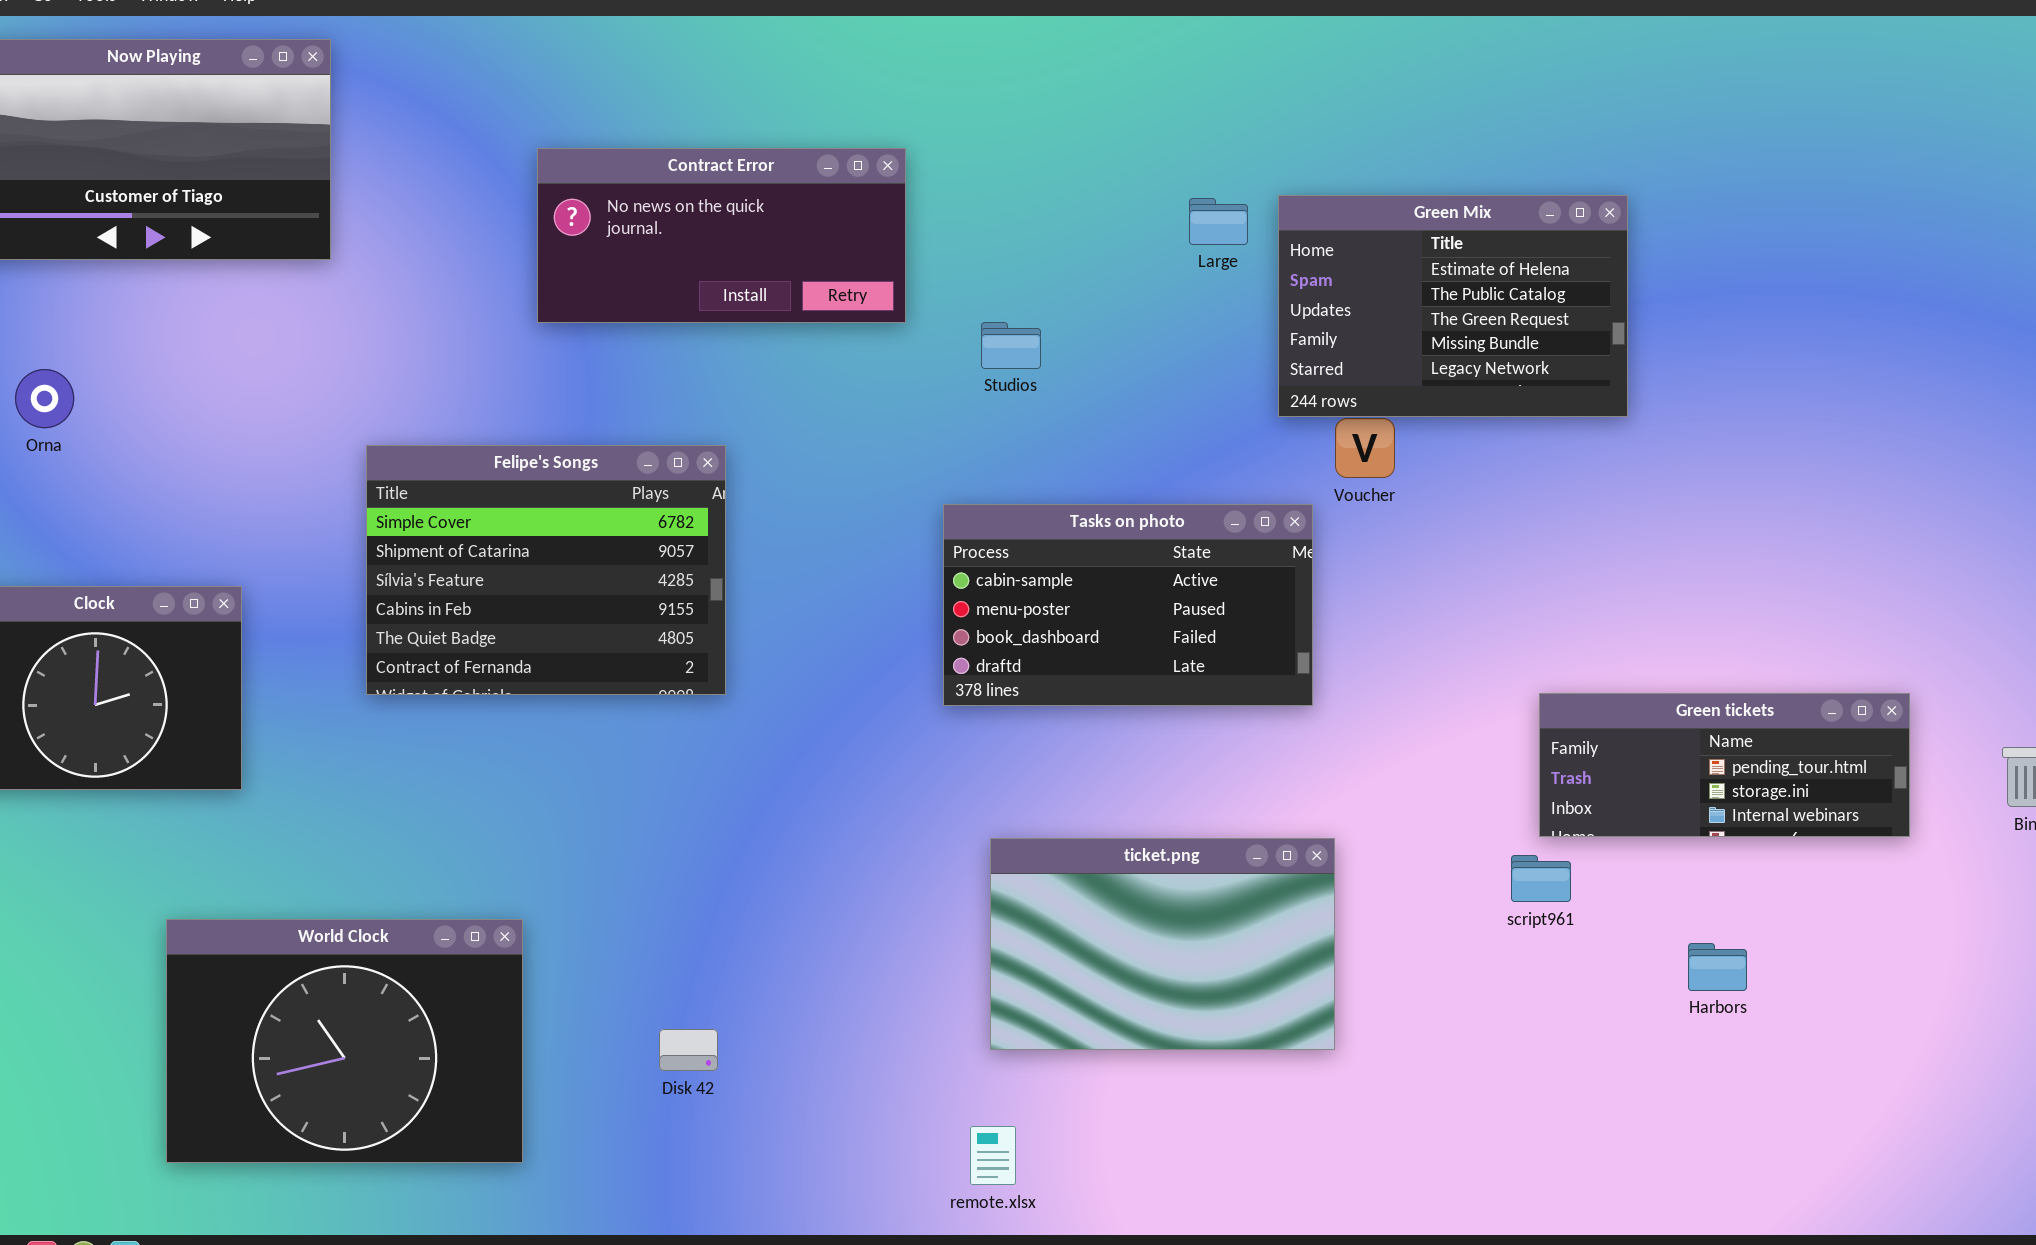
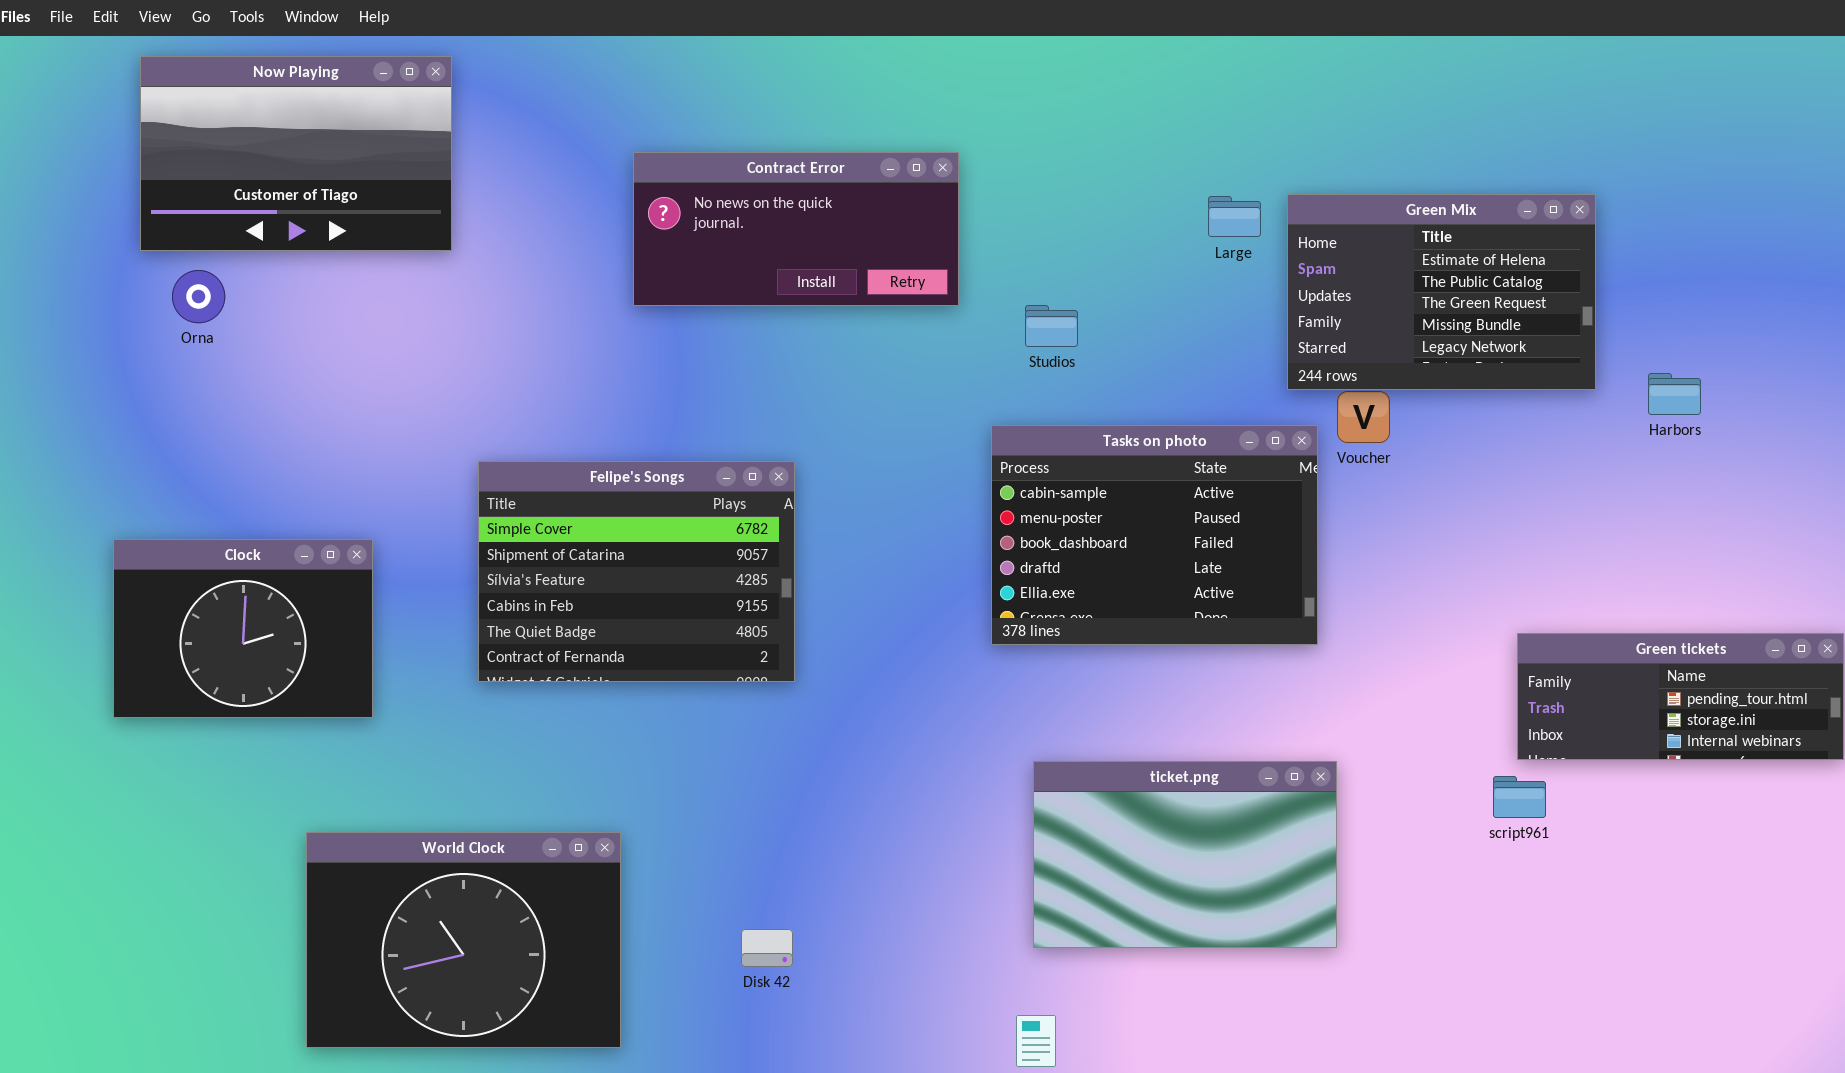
Orna: [15,369,74,428] -> [172,270,225,323], moved
Felipe's Songs: [366,445,726,695] -> [478,461,795,682], moved
Tasks on photo: [943,504,1313,706] -> [991,425,1318,645], resized
Harbors: [1688,943,1747,991] -> [1648,373,1701,415], moved

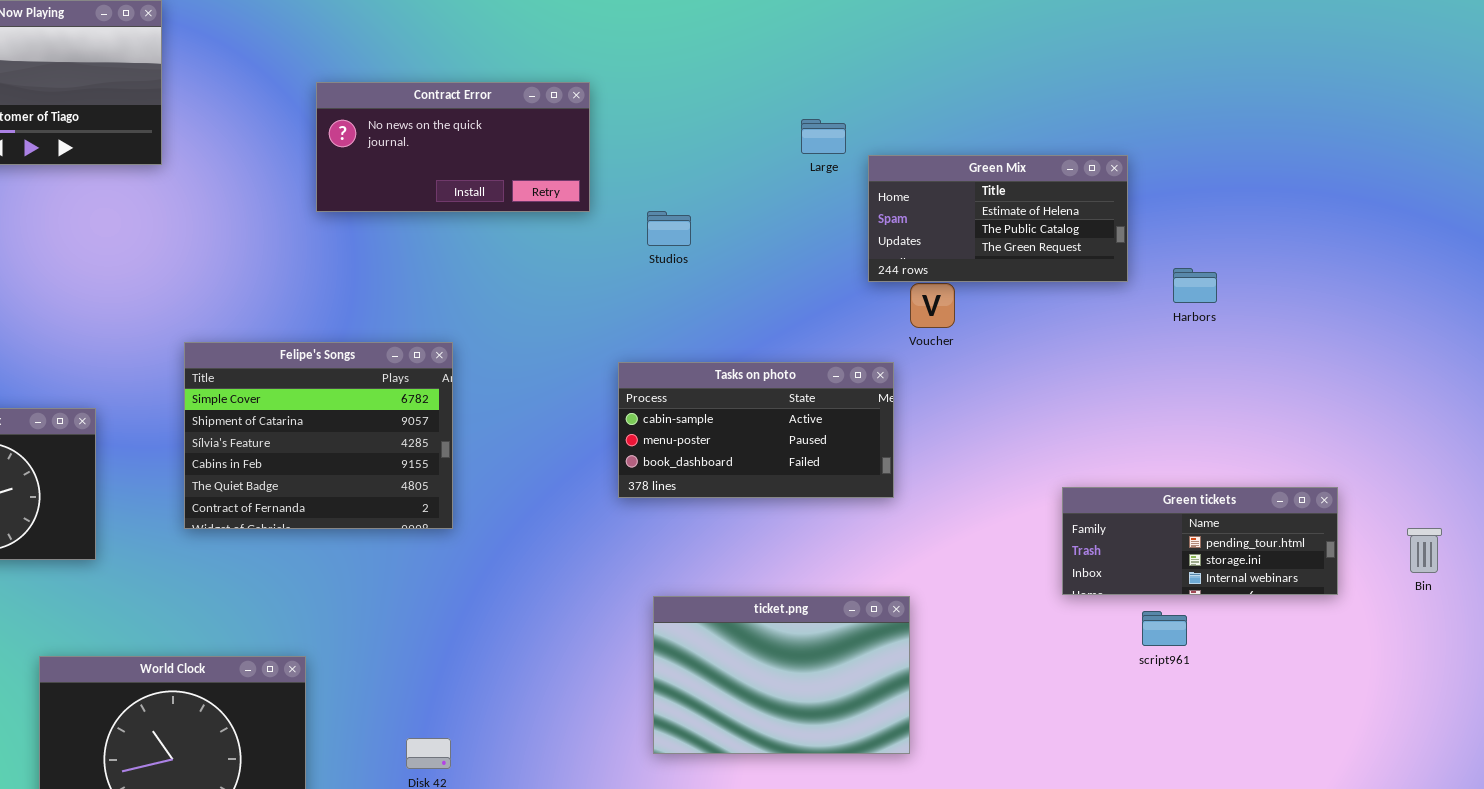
Green Mix: [1287,194,1596,390] -> [868,155,1128,282], resized
Tasks on photo: [991,425,1318,645] -> [618,362,894,498], resized
script961: [1493,776,1546,818] -> [1142,611,1187,646], moved

